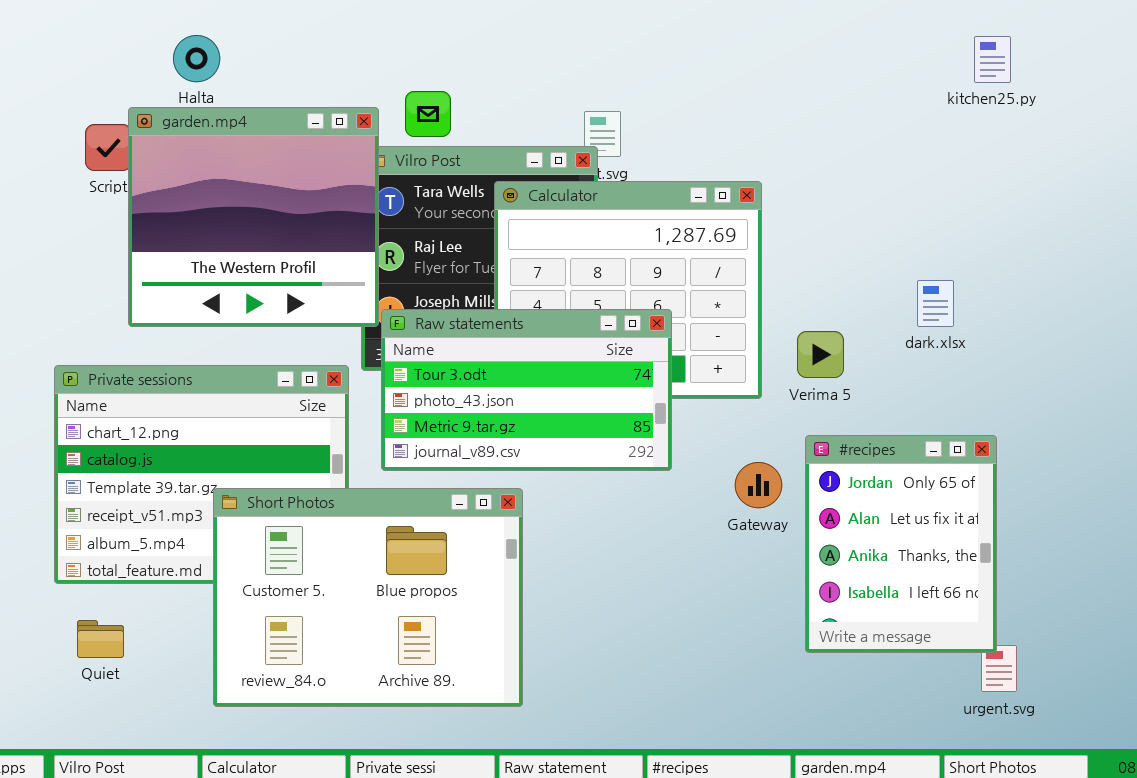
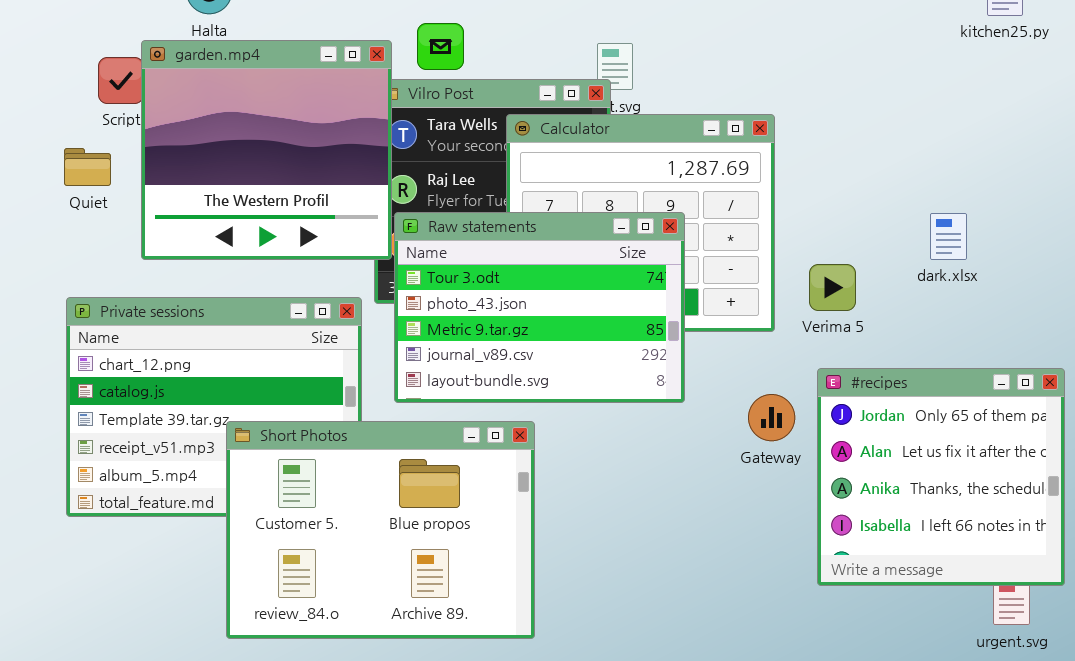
Raw statements: [381,309,672,471] -> [394,212,685,403], resized
#recipes: [805,435,997,653] -> [817,368,1065,586], resized
Quiet: [77,620,124,658] -> [64,148,111,186], moved

